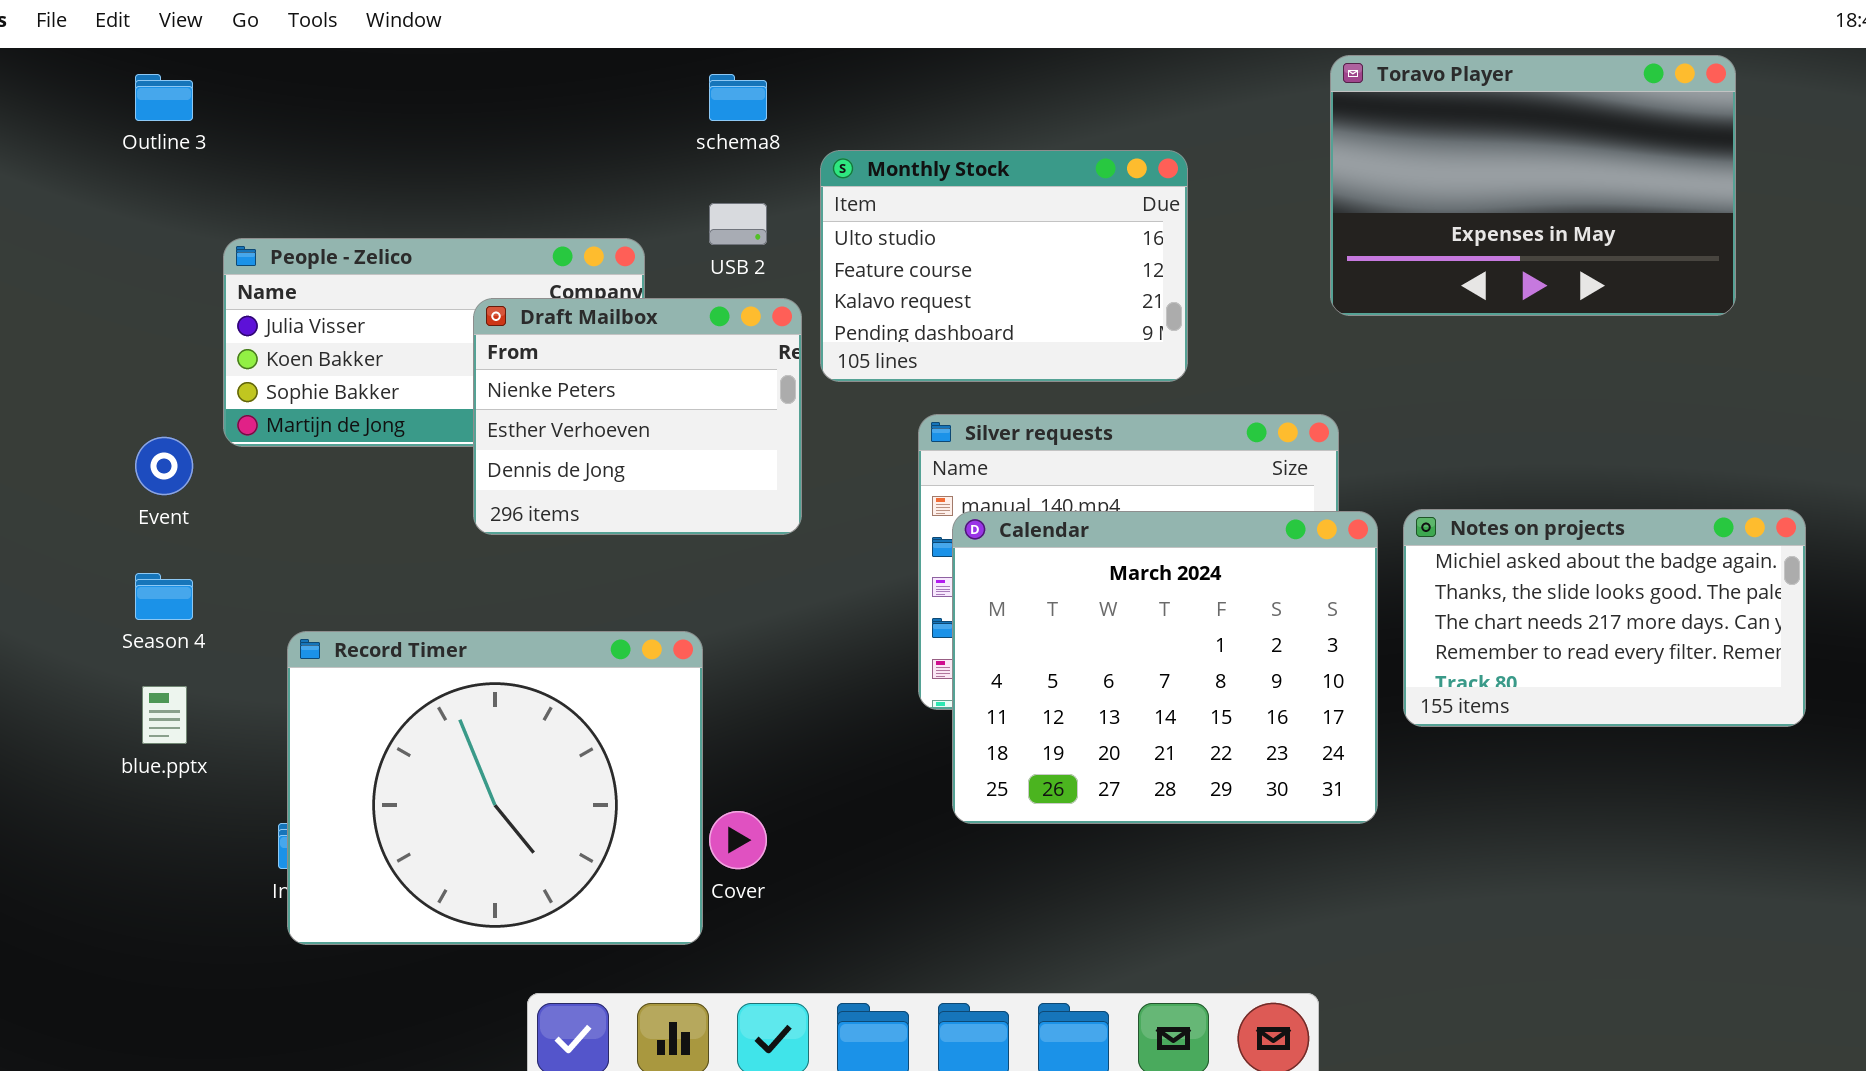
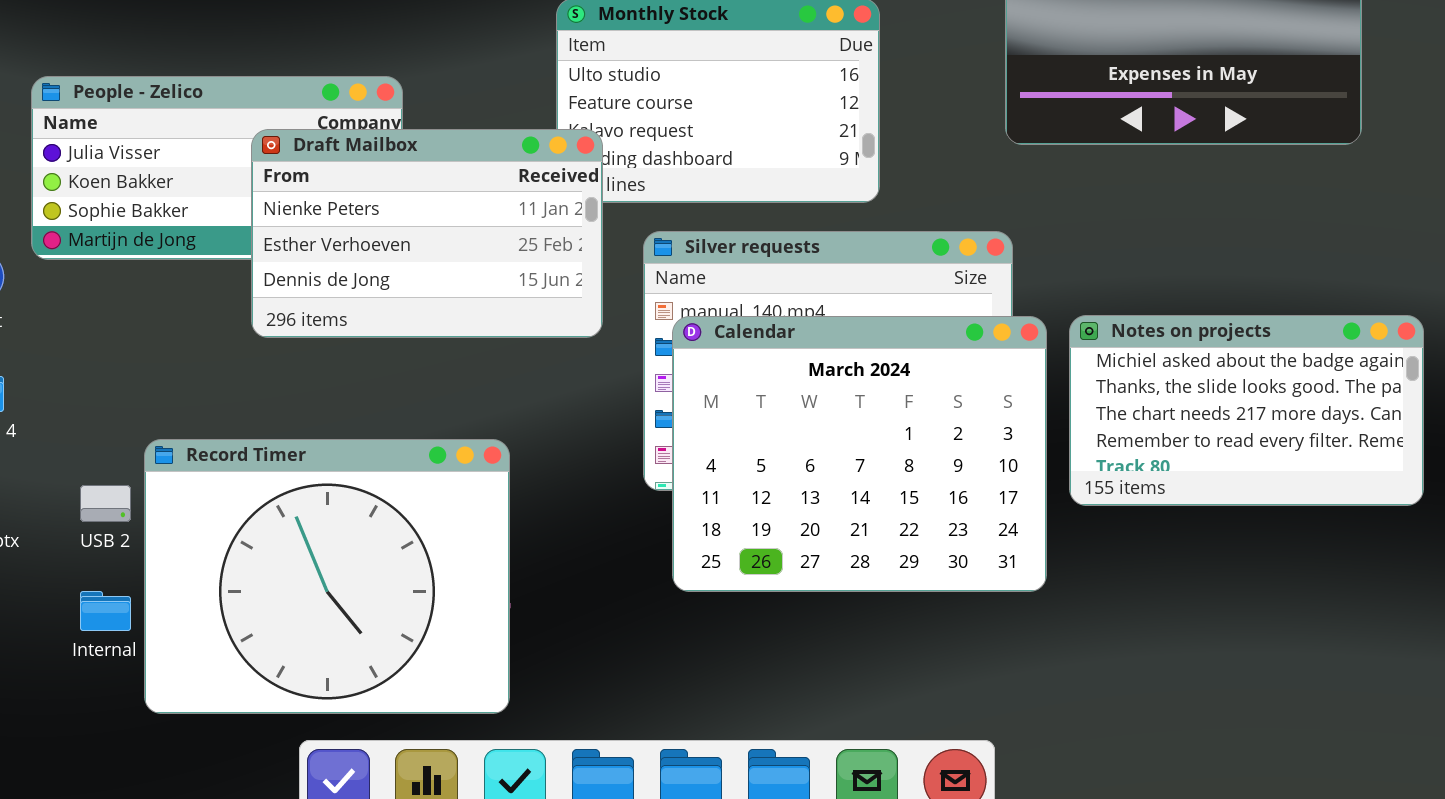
USB 2: [709,203,767,245] -> [80,485,131,522], moved
Draft Mailbox: [473,298,802,535] -> [251,129,603,338], resized
Record Timer: [287,631,703,945] -> [144,439,510,714], moved

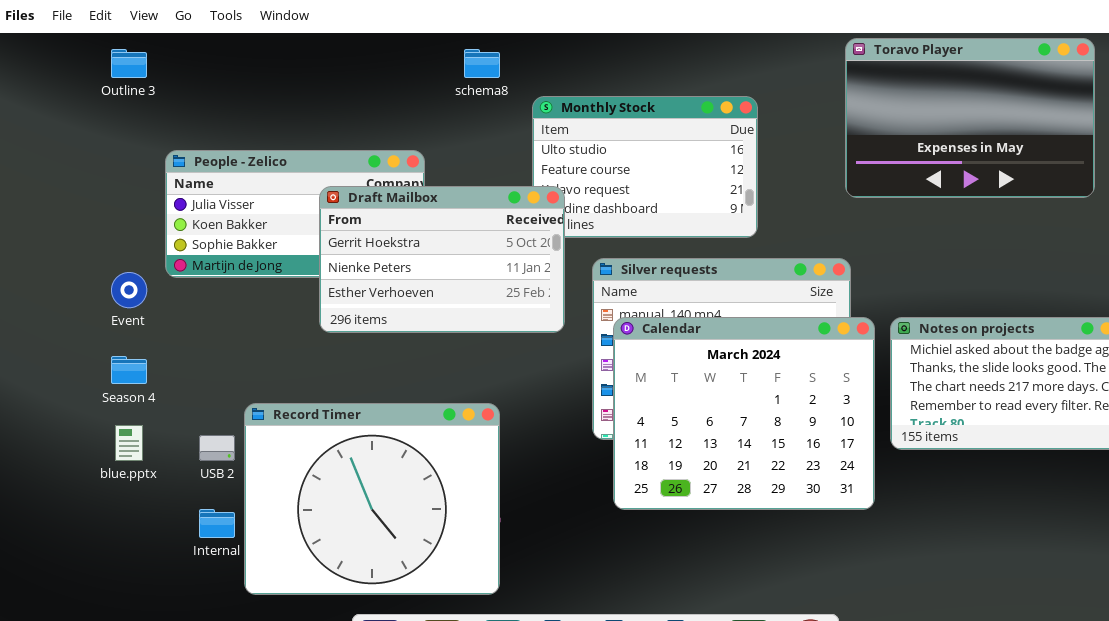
Draft Mailbox: [251,129,603,338] -> [319,186,565,333], scrolled up 1 row

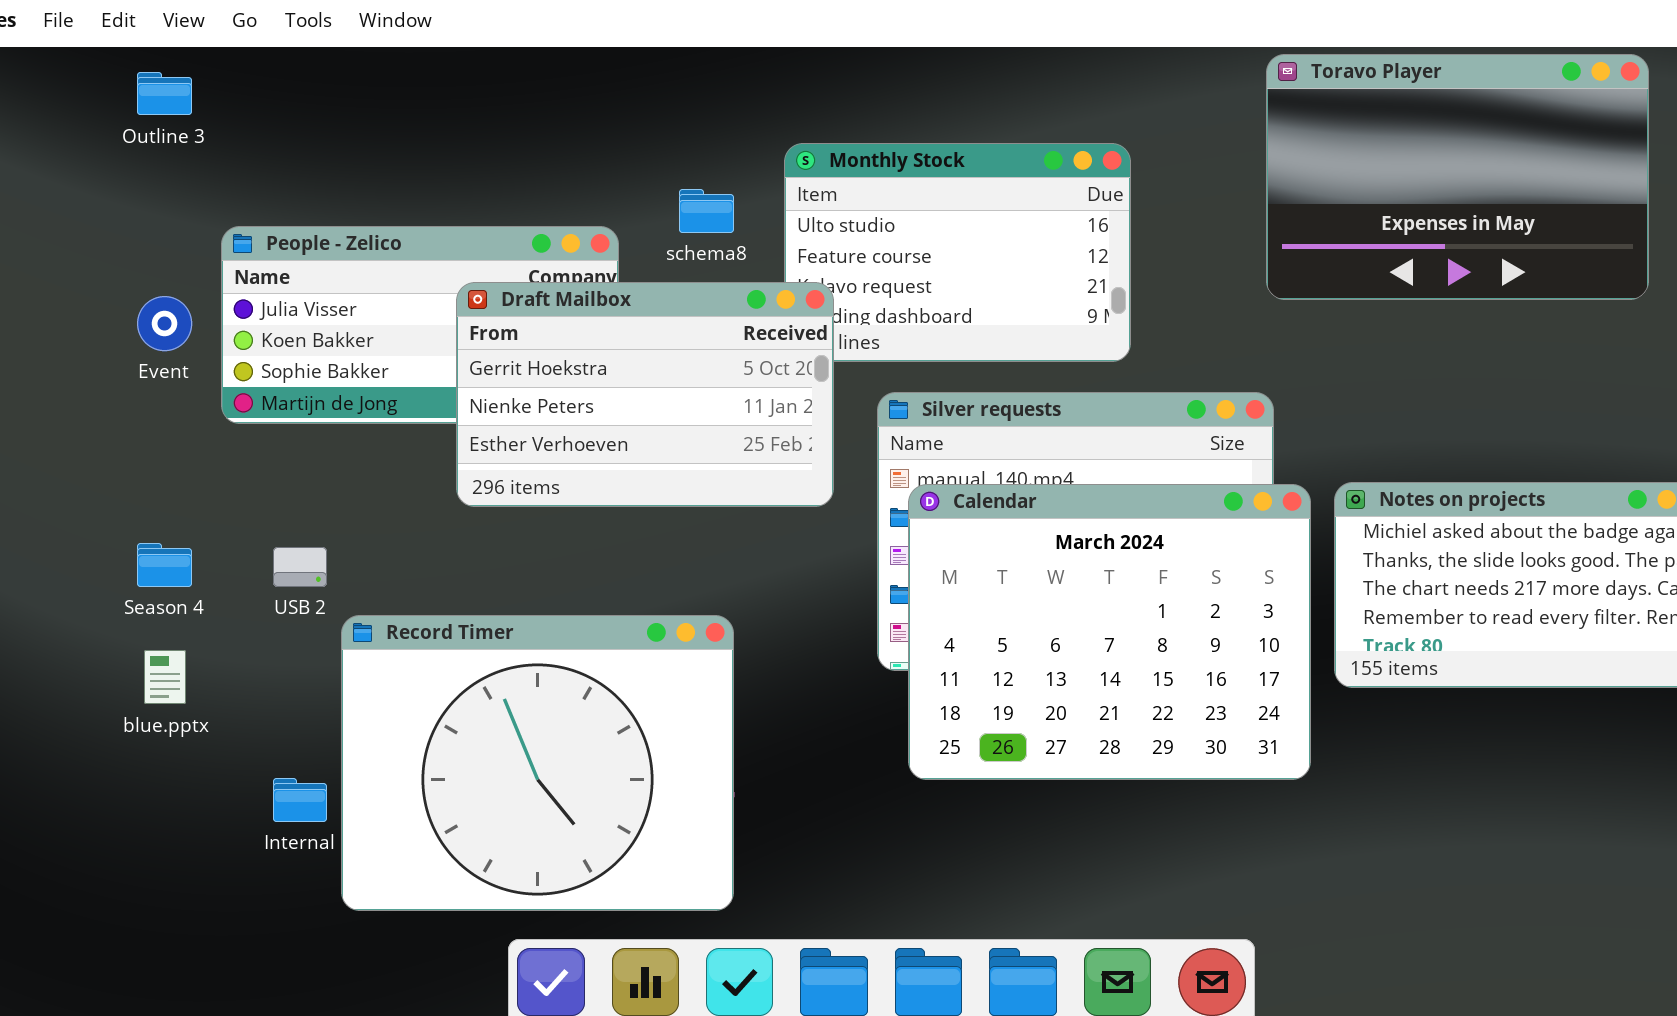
schema8: [464,49,500,78] -> [679,189,734,233], moved
Event: [111,272,147,308] -> [137,296,192,351], moved
USB 2: [199,435,235,461] -> [273,547,327,587], moved

